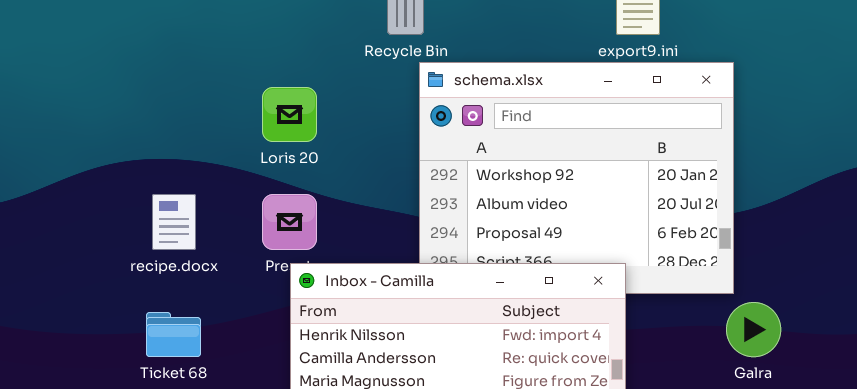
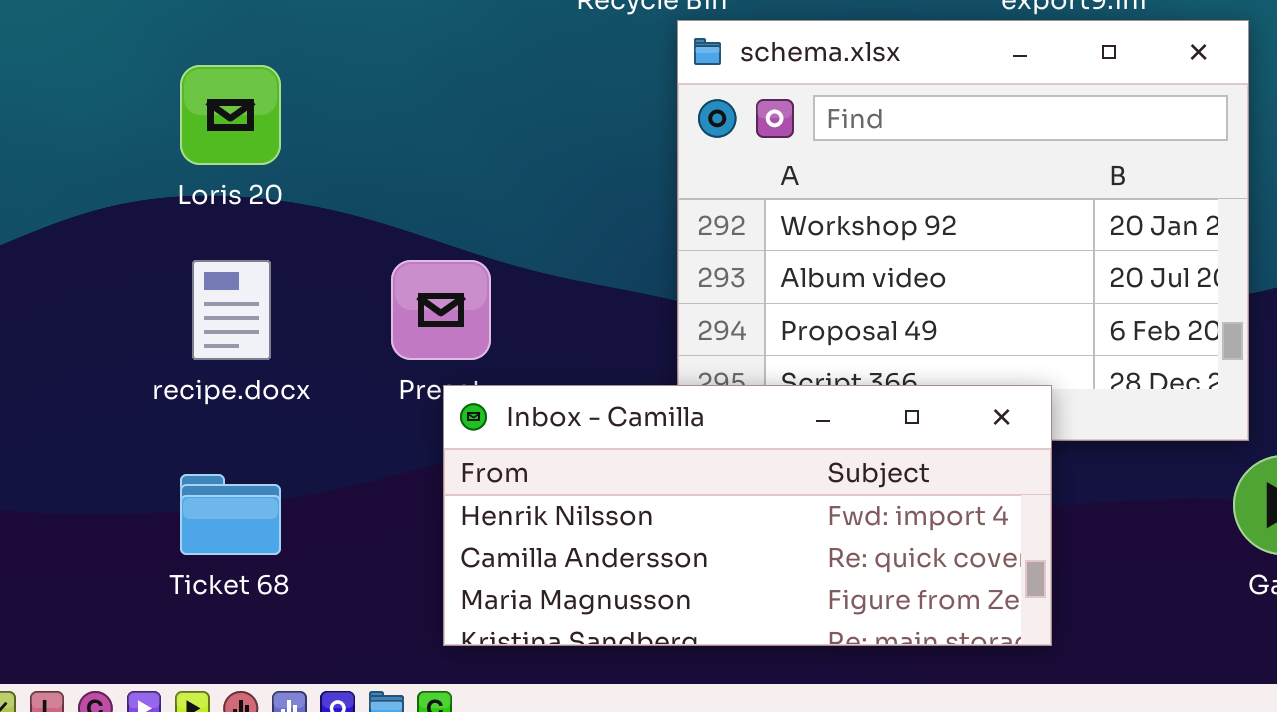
Loris 20: [262,87,317,142] -> [180,65,281,165], moved

